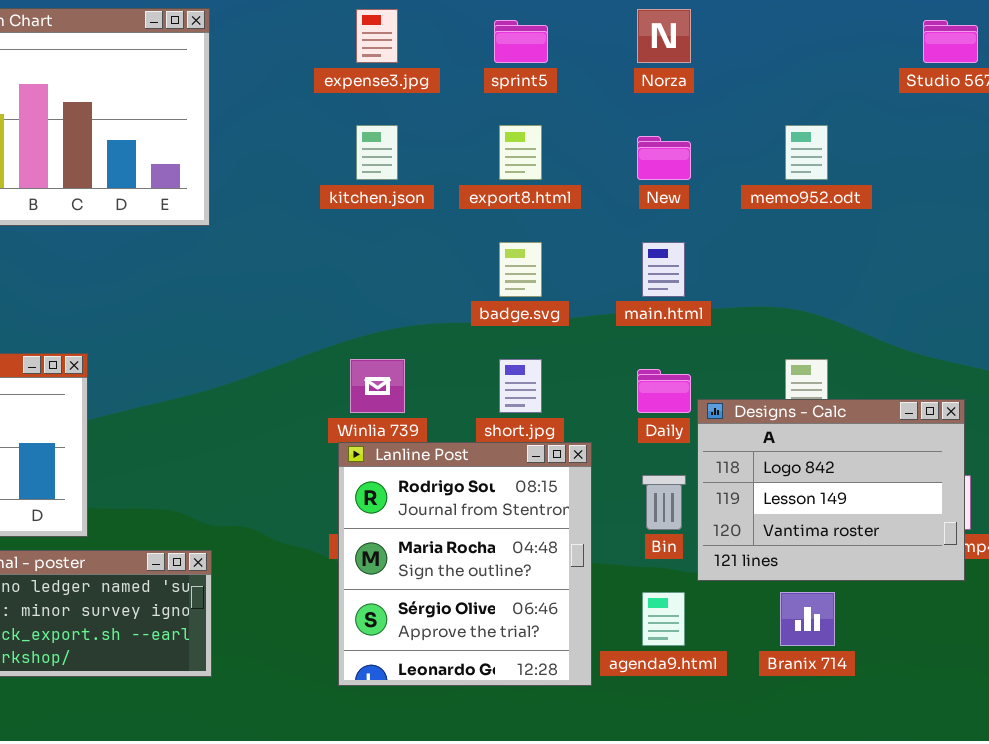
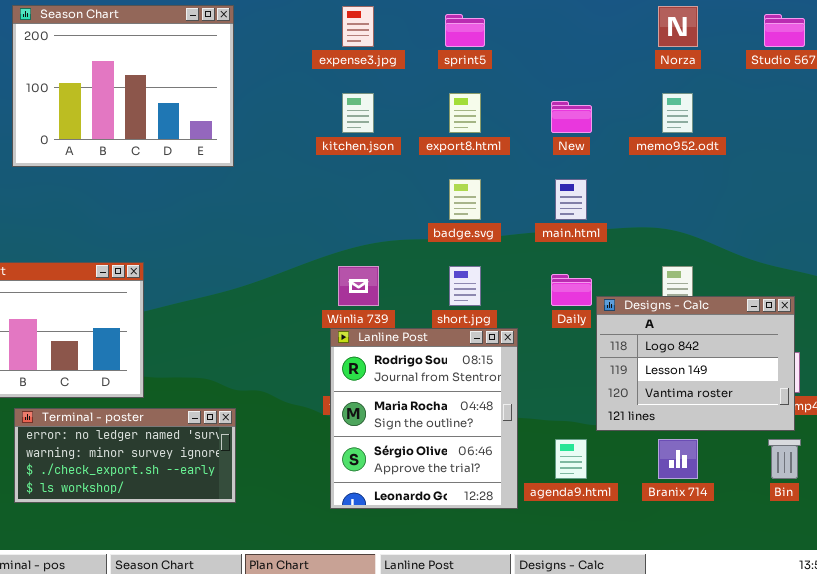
Norza: [637,9,691,63] -> [658,6,698,47], moved
Bin: [642,475,686,530] -> [768,439,801,479], moved

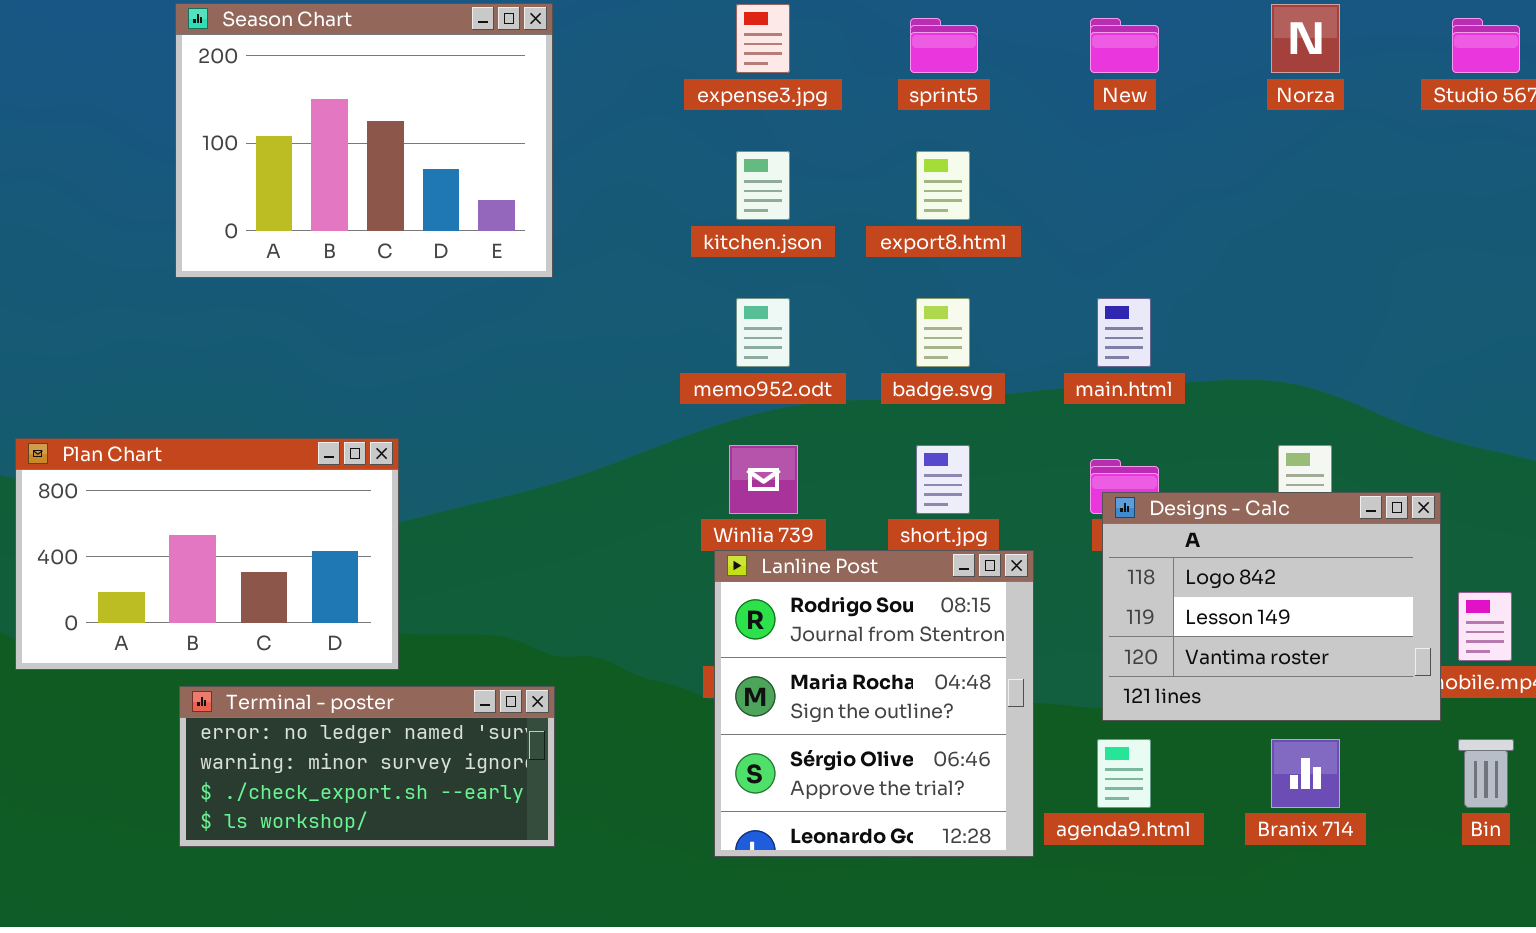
memo952.odt: [662,93,693,133] -> [736,298,790,367], moved
New: [551,101,592,133] -> [1090,18,1159,73], moved
Designs - Calc: [596,296,795,431] -> [1102,492,1441,721], moved

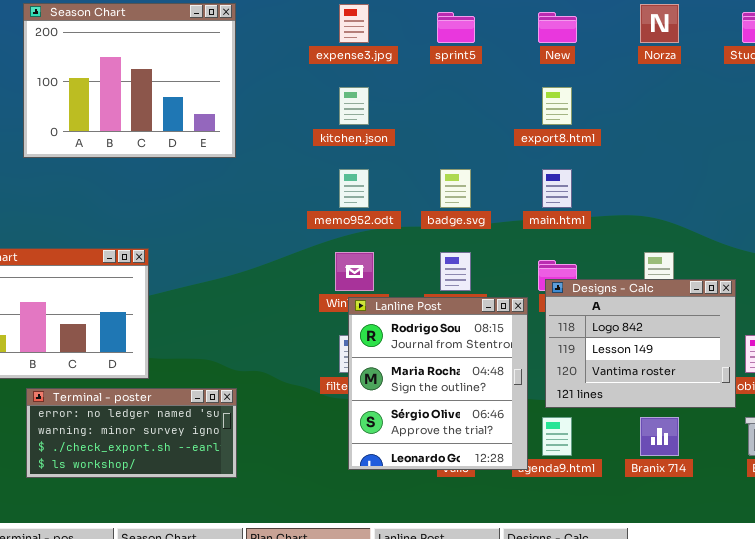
export8.html: [916,151,970,220] -> [542,87,572,125], moved
Lanline Post: [714,550,1034,857] -> [348,297,528,470], moved

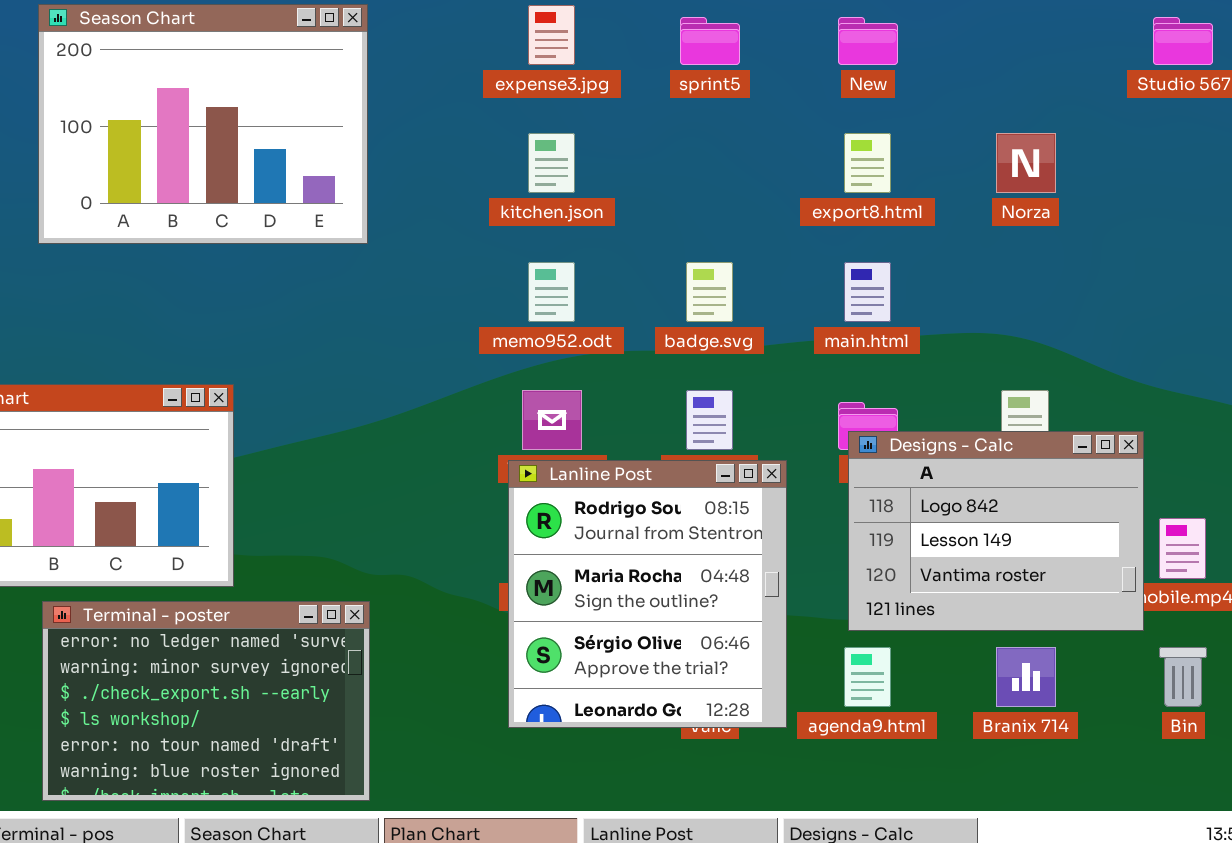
Norza: [640,4,679,43] -> [996,133,1056,193], moved
Lanline Post: [348,297,528,470] -> [508,460,787,728], moved
Terminal - poster: [26,388,237,478] -> [42,601,370,801], resized

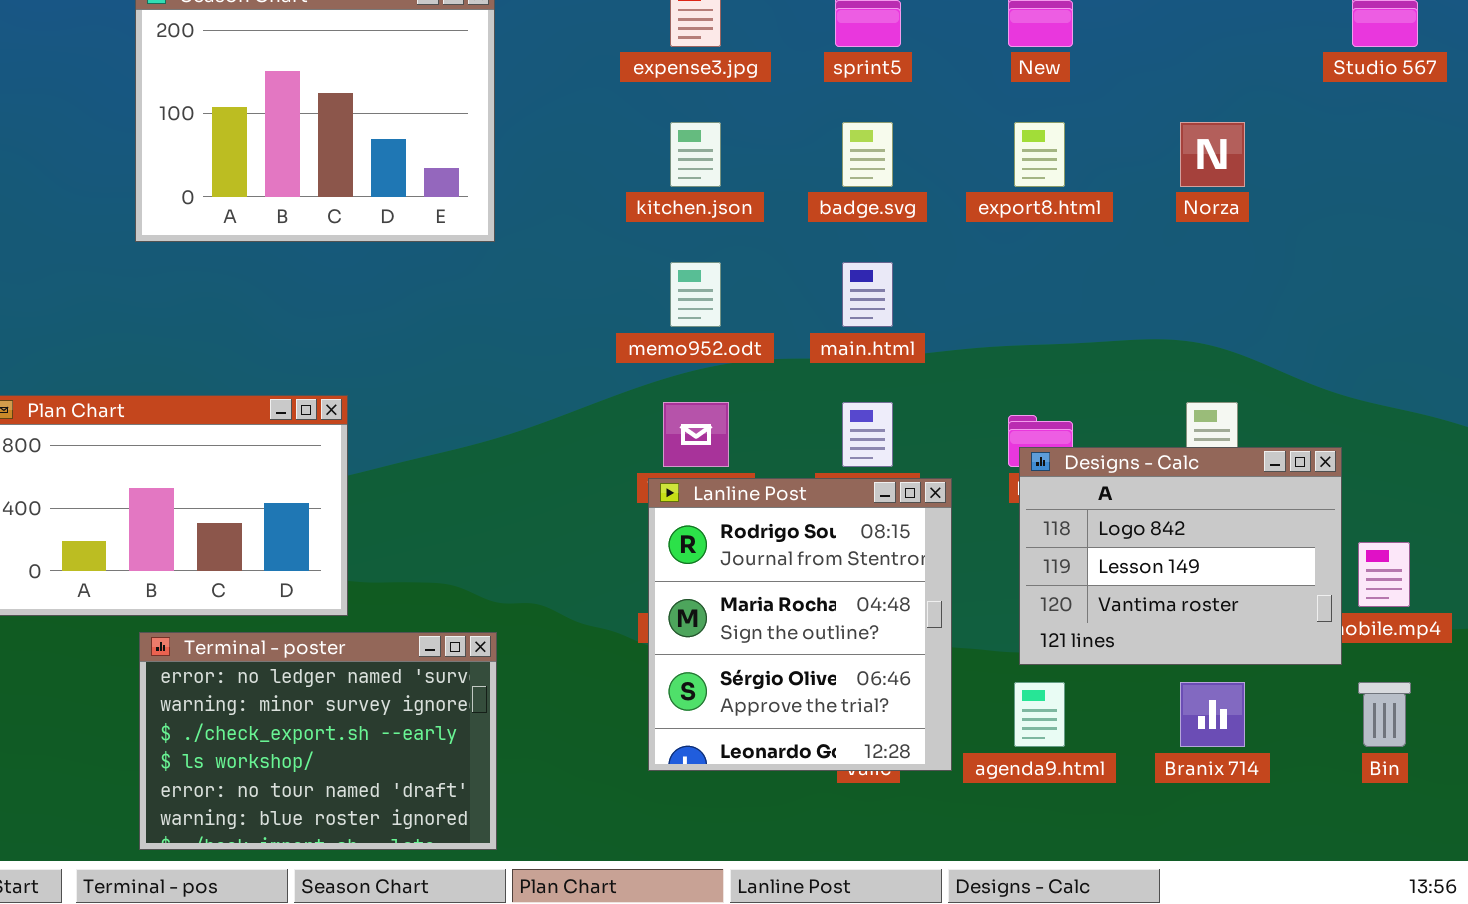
badge.svg: [686,262,733,322] -> [842,122,893,187], moved
main.html: [844,262,891,322] -> [842,262,893,327], moved

